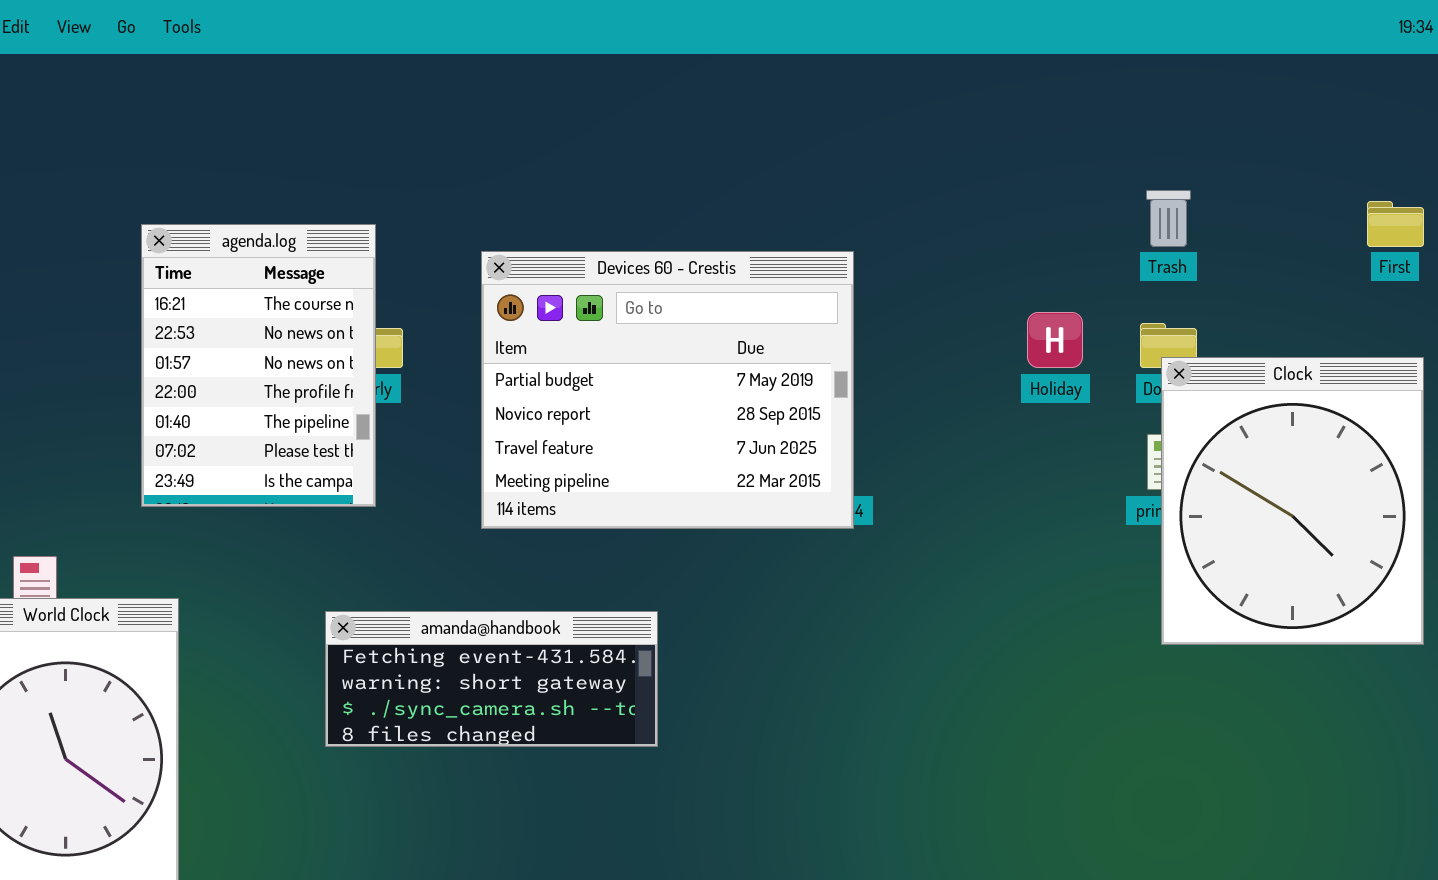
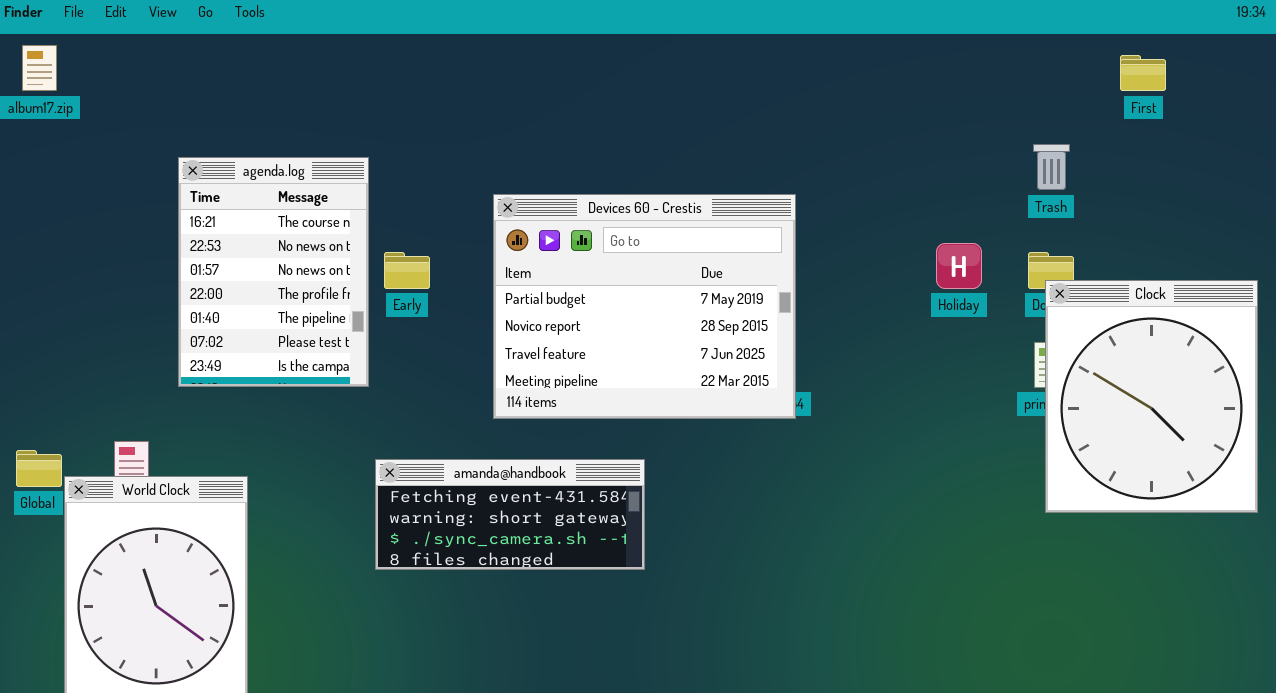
First: [1367,201,1424,247] -> [1120,55,1166,91], moved
agenda.log: [141,224,376,507] -> [178,157,369,387], moved
amanda@handbook: [325,611,658,747] -> [375,459,645,570], moved

